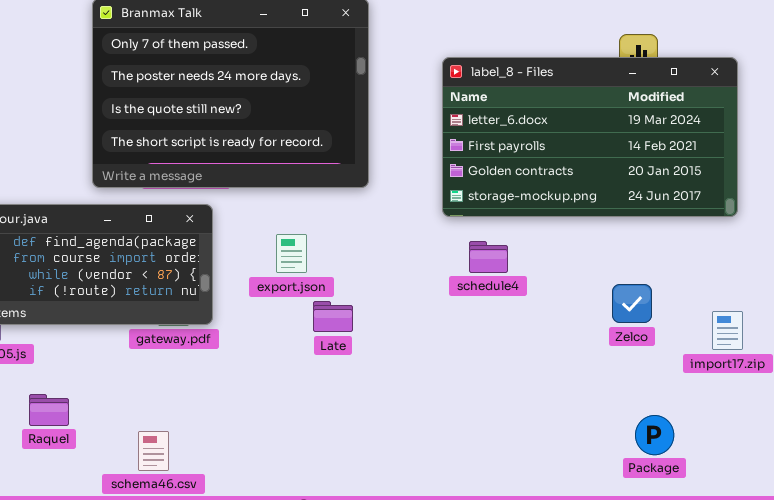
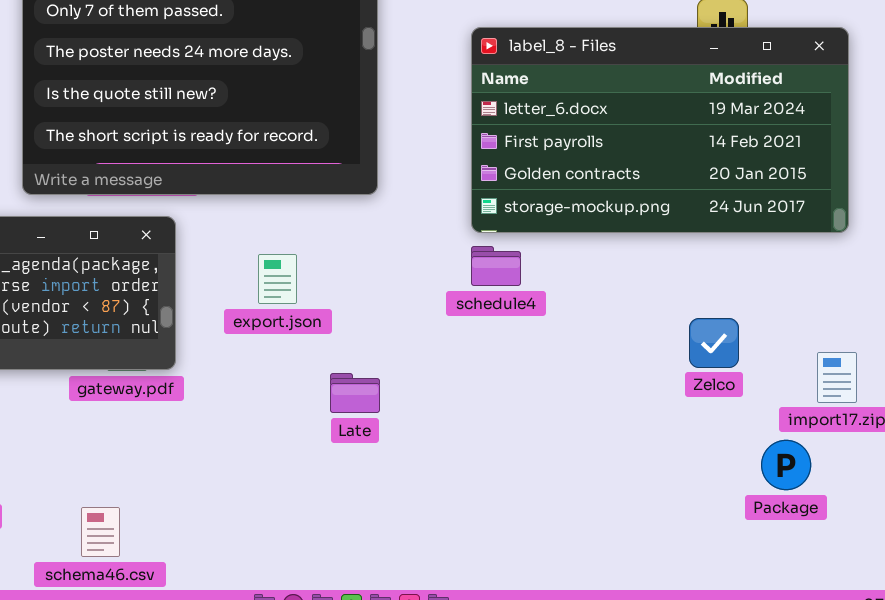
schedule4: [469,241,508,273] -> [471,246,521,286], moved
Late: [313,301,353,332] -> [330,373,380,413], moved
Package: [635,415,674,455] -> [761,440,811,490], moved

